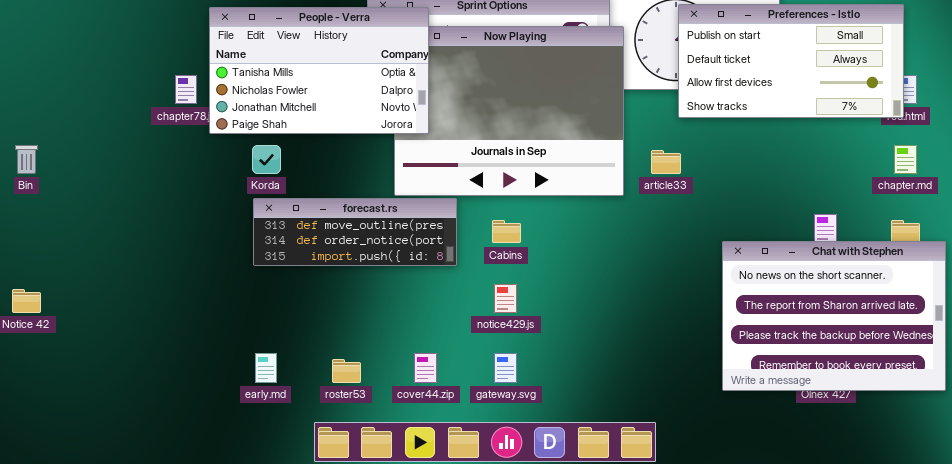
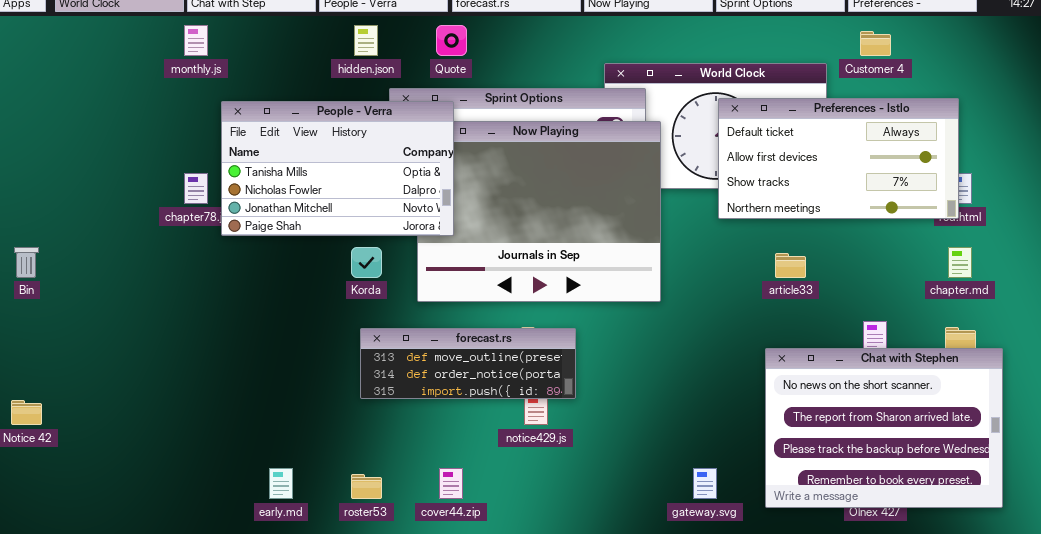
Preferences - Istlo: [678,4,904,118] -> [718,98,959,219], scrolled down 1 row
Korda: [252,145,281,174] -> [351,247,382,278], moved
article33: [651,150,681,174] -> [775,253,806,278], moved
forecast.rs: [253,198,457,266] -> [360,328,576,399], moved
gateway.svg: [494,353,517,383] -> [693,468,717,499], moved

